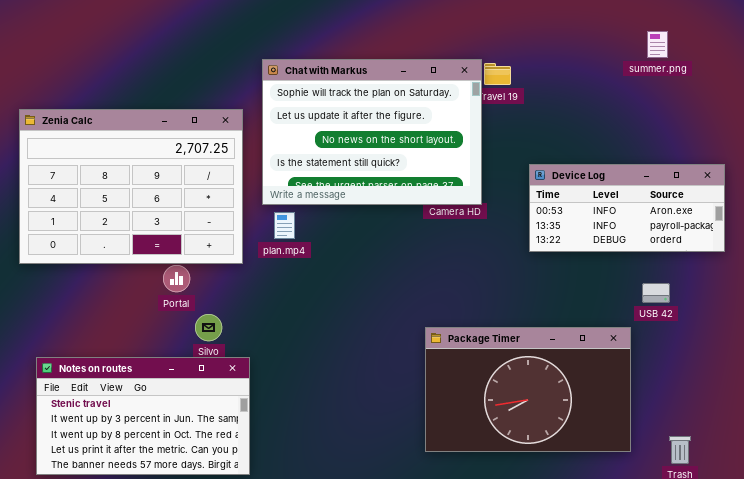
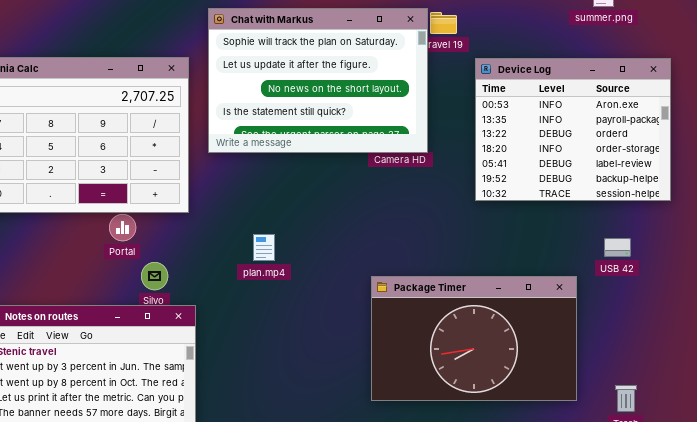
Device Log: [529,164,725,252] -> [475,58,671,201], resized
plan.mp4: [274,212,295,239] -> [253,234,275,261], moved
USB 42: [642,283,670,303] -> [604,238,631,257], moved

